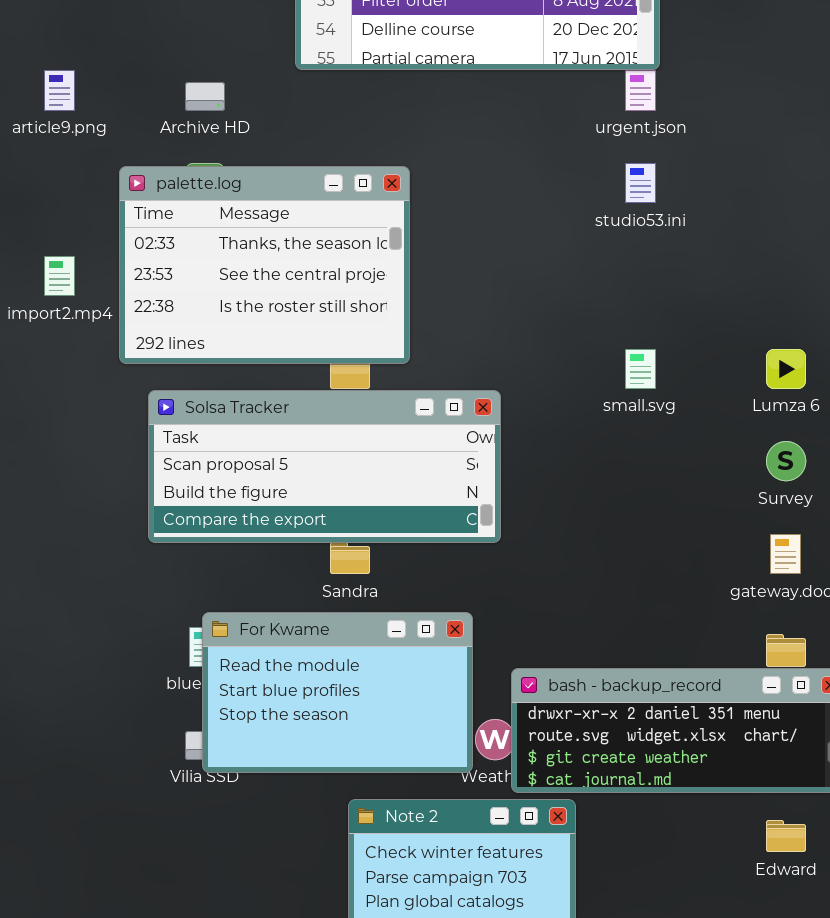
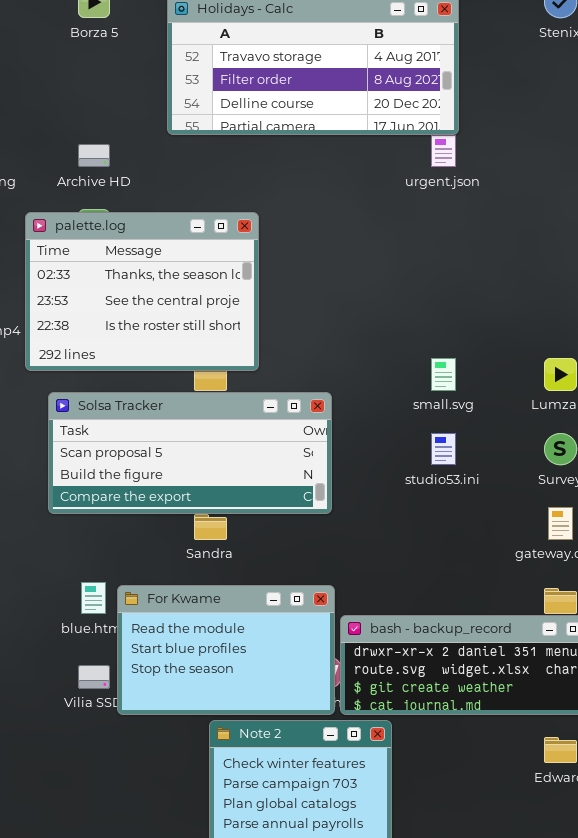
studio53.ini: [625,163,656,203] -> [431,433,456,465], moved
For Kwame: [202,612,473,773] -> [117,585,335,715], moved

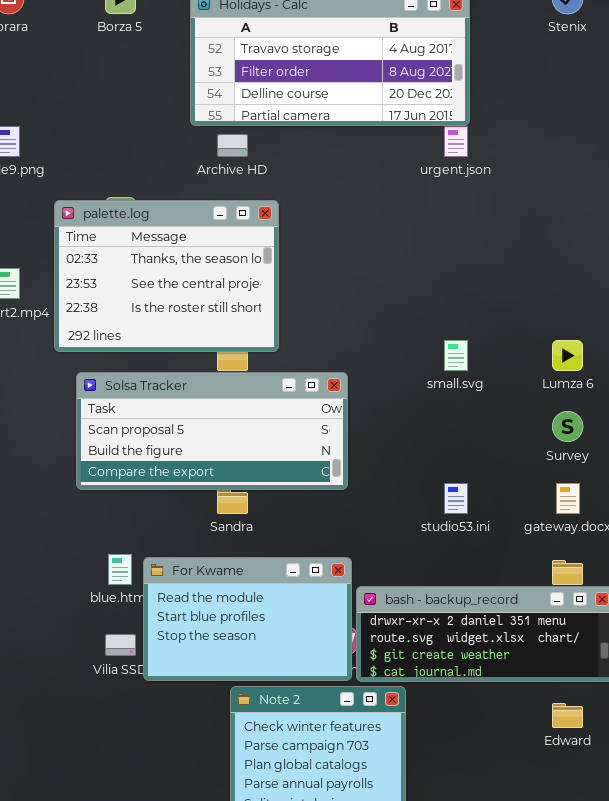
Archive HD: [78,144,110,167] -> [217,134,248,157], moved
studio53.ini: [431,433,456,465] -> [444,483,468,514], moved

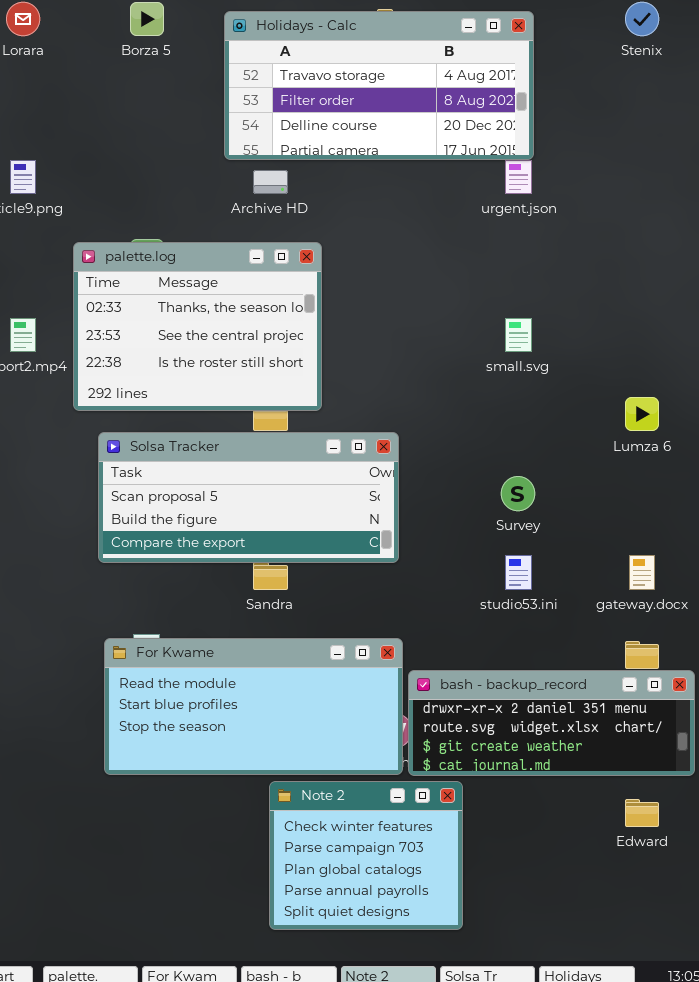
small.svg: [444,340,468,371] -> [505,318,532,352], moved
Survey: [552,411,583,442] -> [501,476,535,511], moved
For Kwame: [143,557,352,681] -> [104,638,403,775], resized

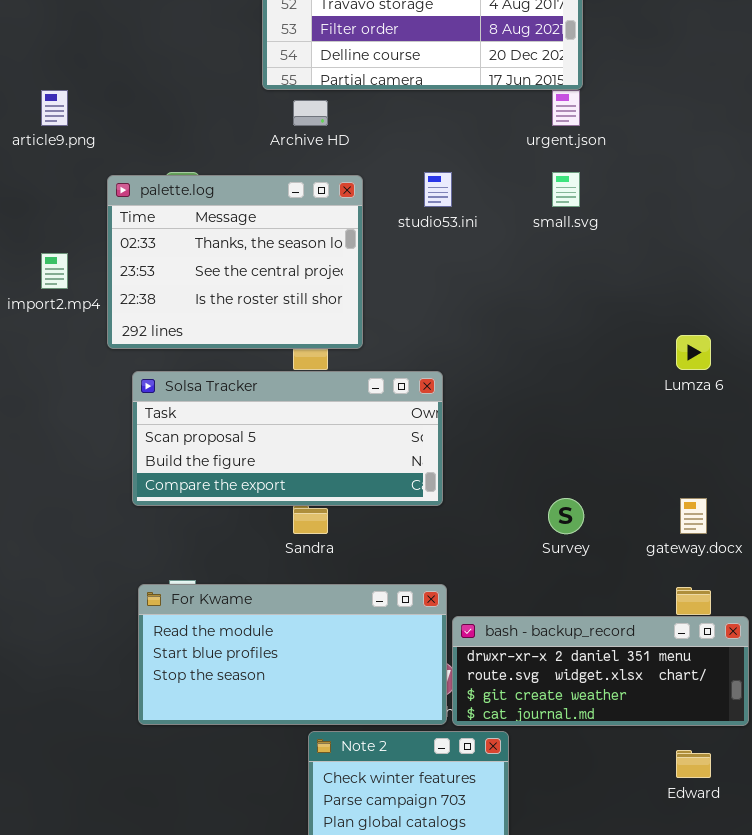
small.svg: [505,318,532,352] -> [552,172,580,207], moved
Survey: [501,476,535,511] -> [548,498,584,534], moved
studio53.ini: [505,555,532,590] -> [424,172,452,207], moved

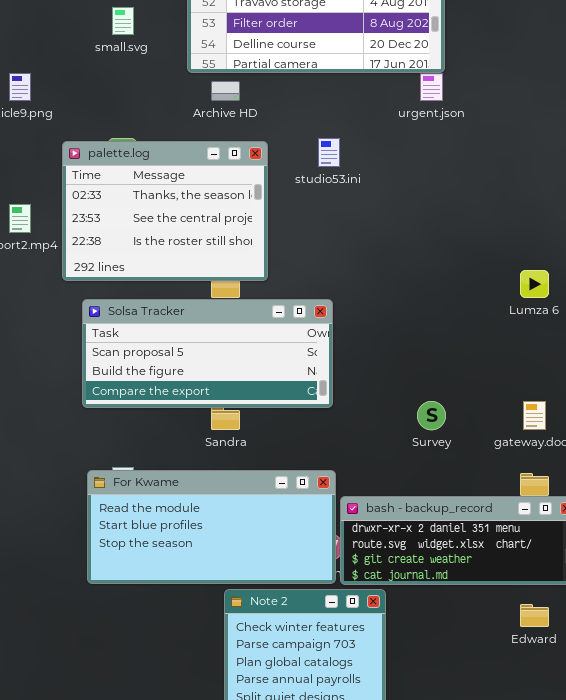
small.svg: [552,172,580,207] -> [112,7,134,35], moved

